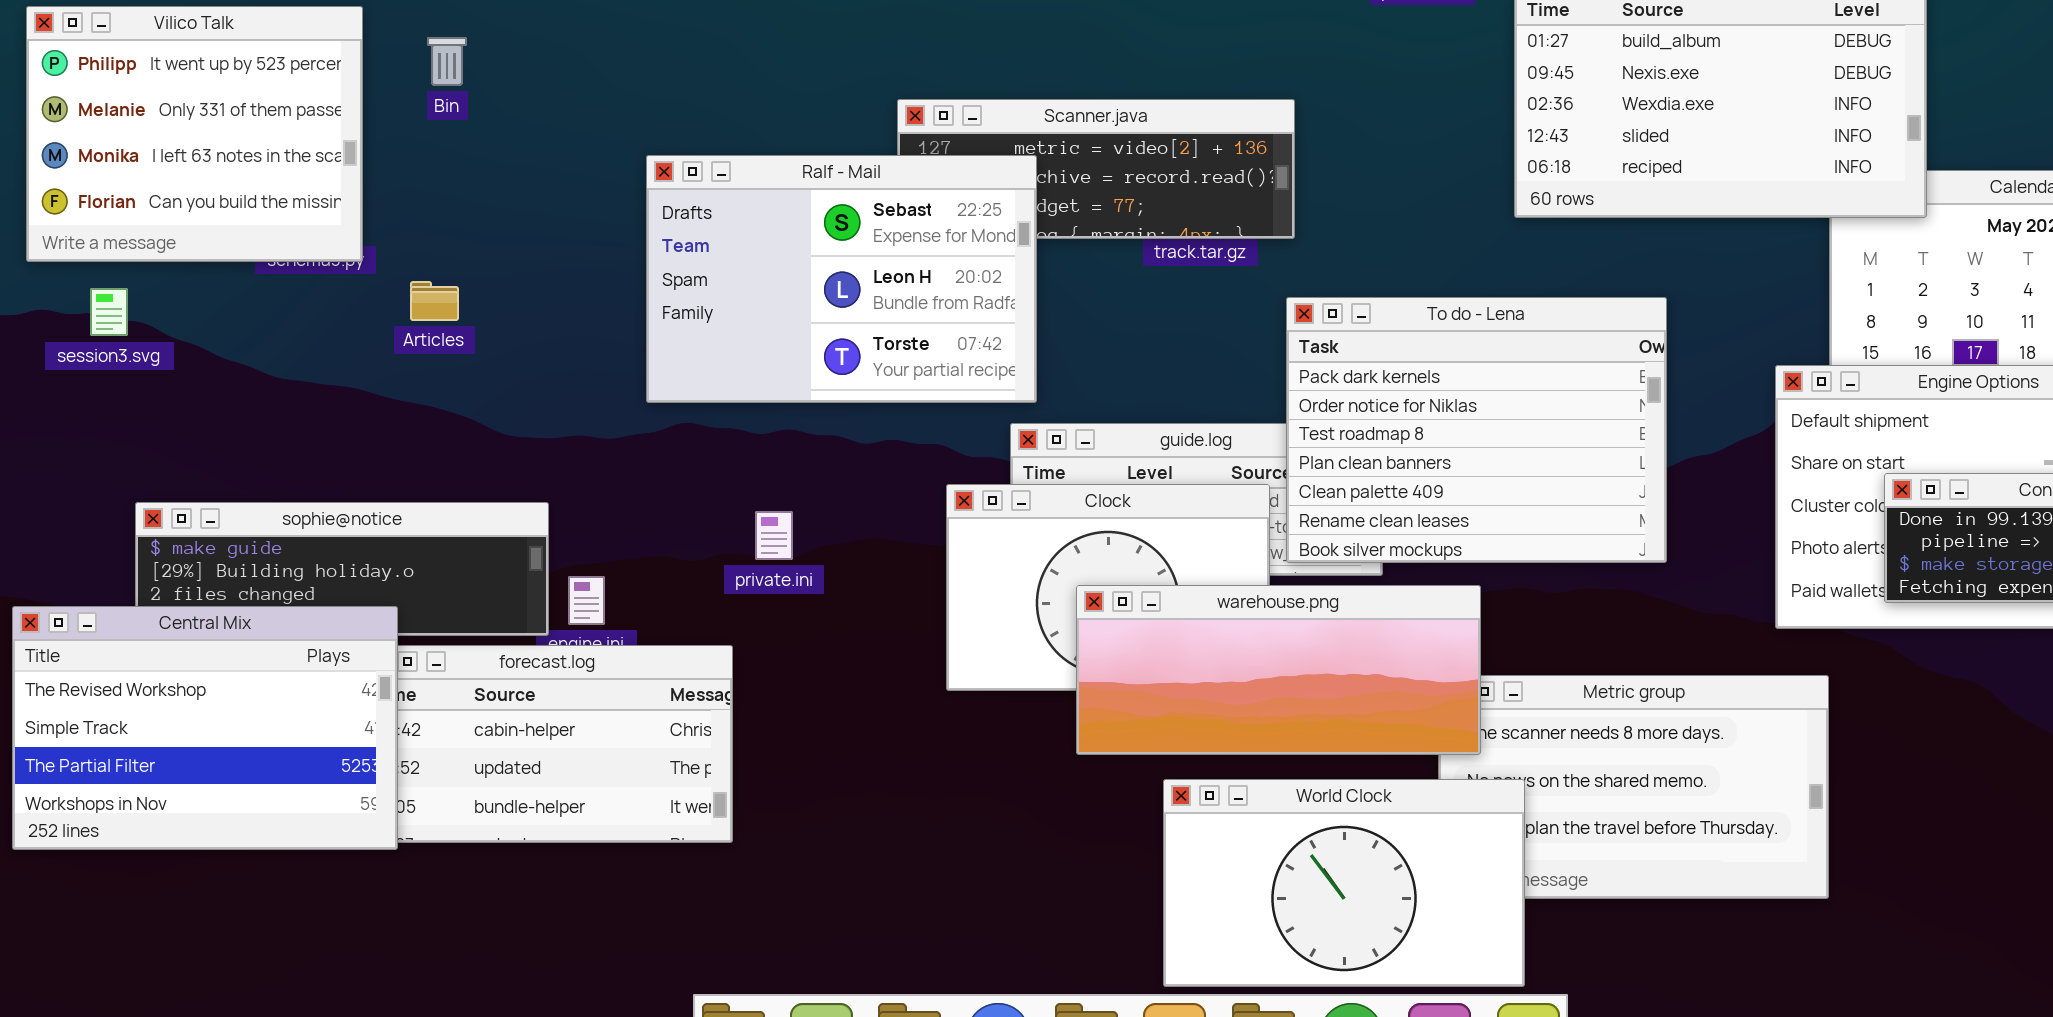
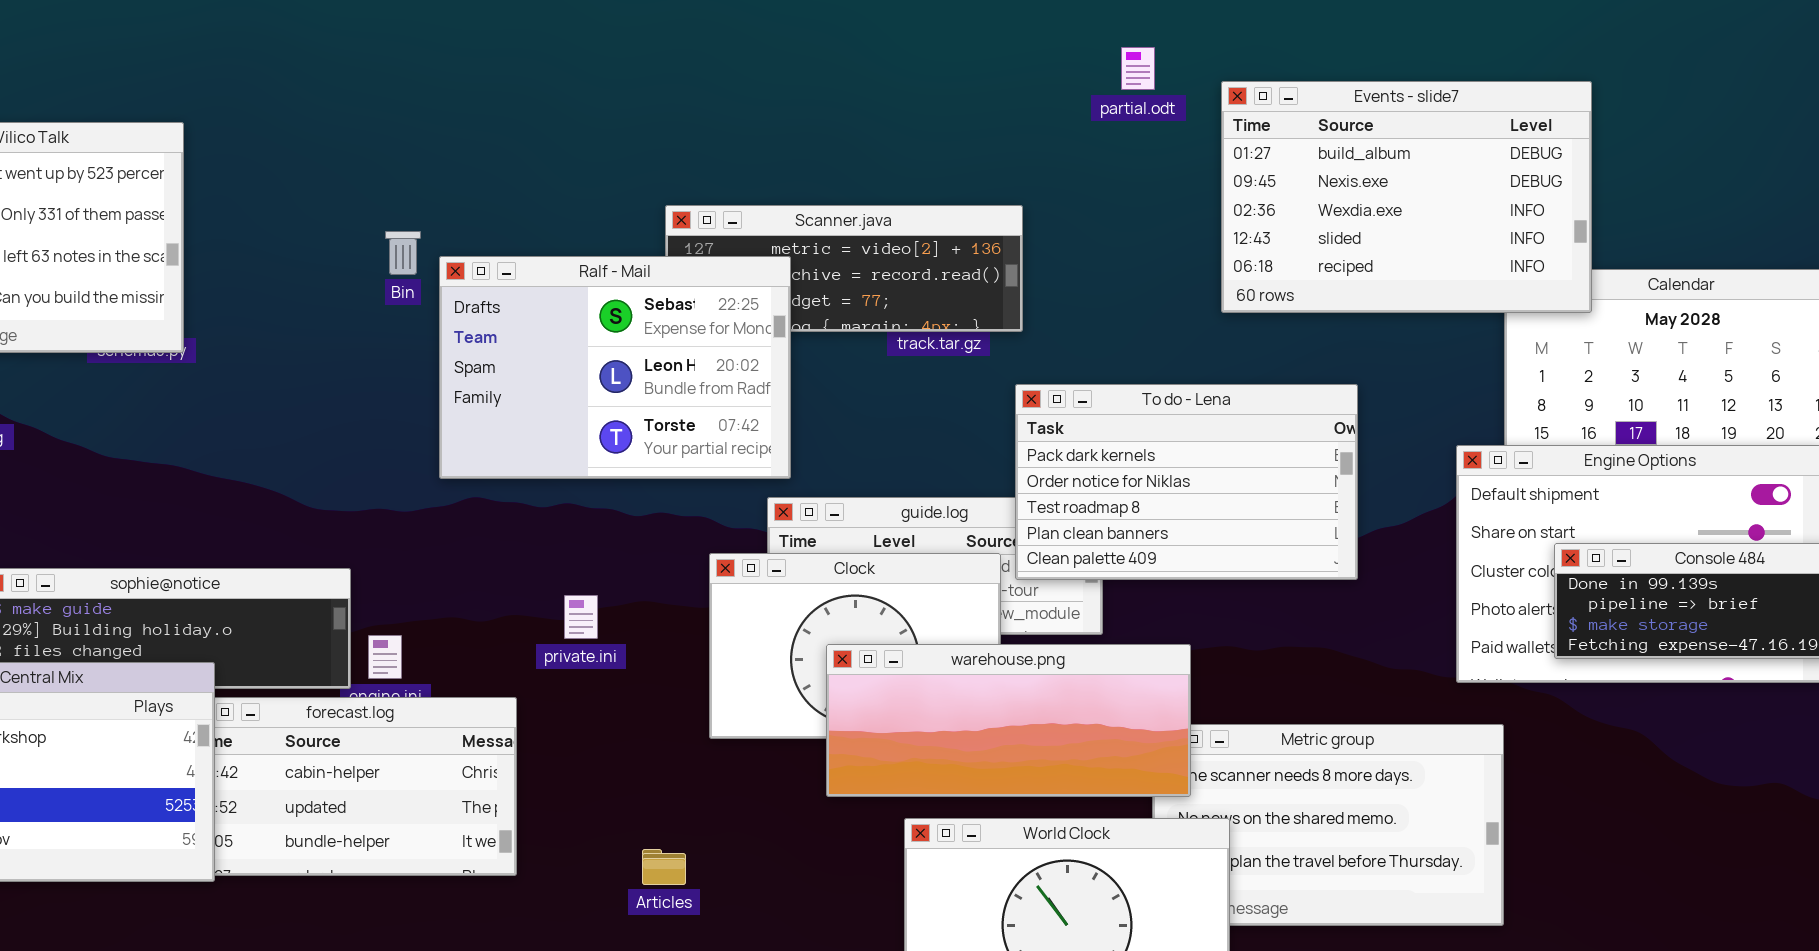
Bin: [427,37,467,86] -> [385,231,421,275], moved
Articles: [410,281,459,321] -> [642,849,686,885], moved
To do - Lena: [1286,297,1667,563] -> [1015,384,1358,580], resized
private.ini: [755,511,793,560] -> [564,595,598,639], moved

